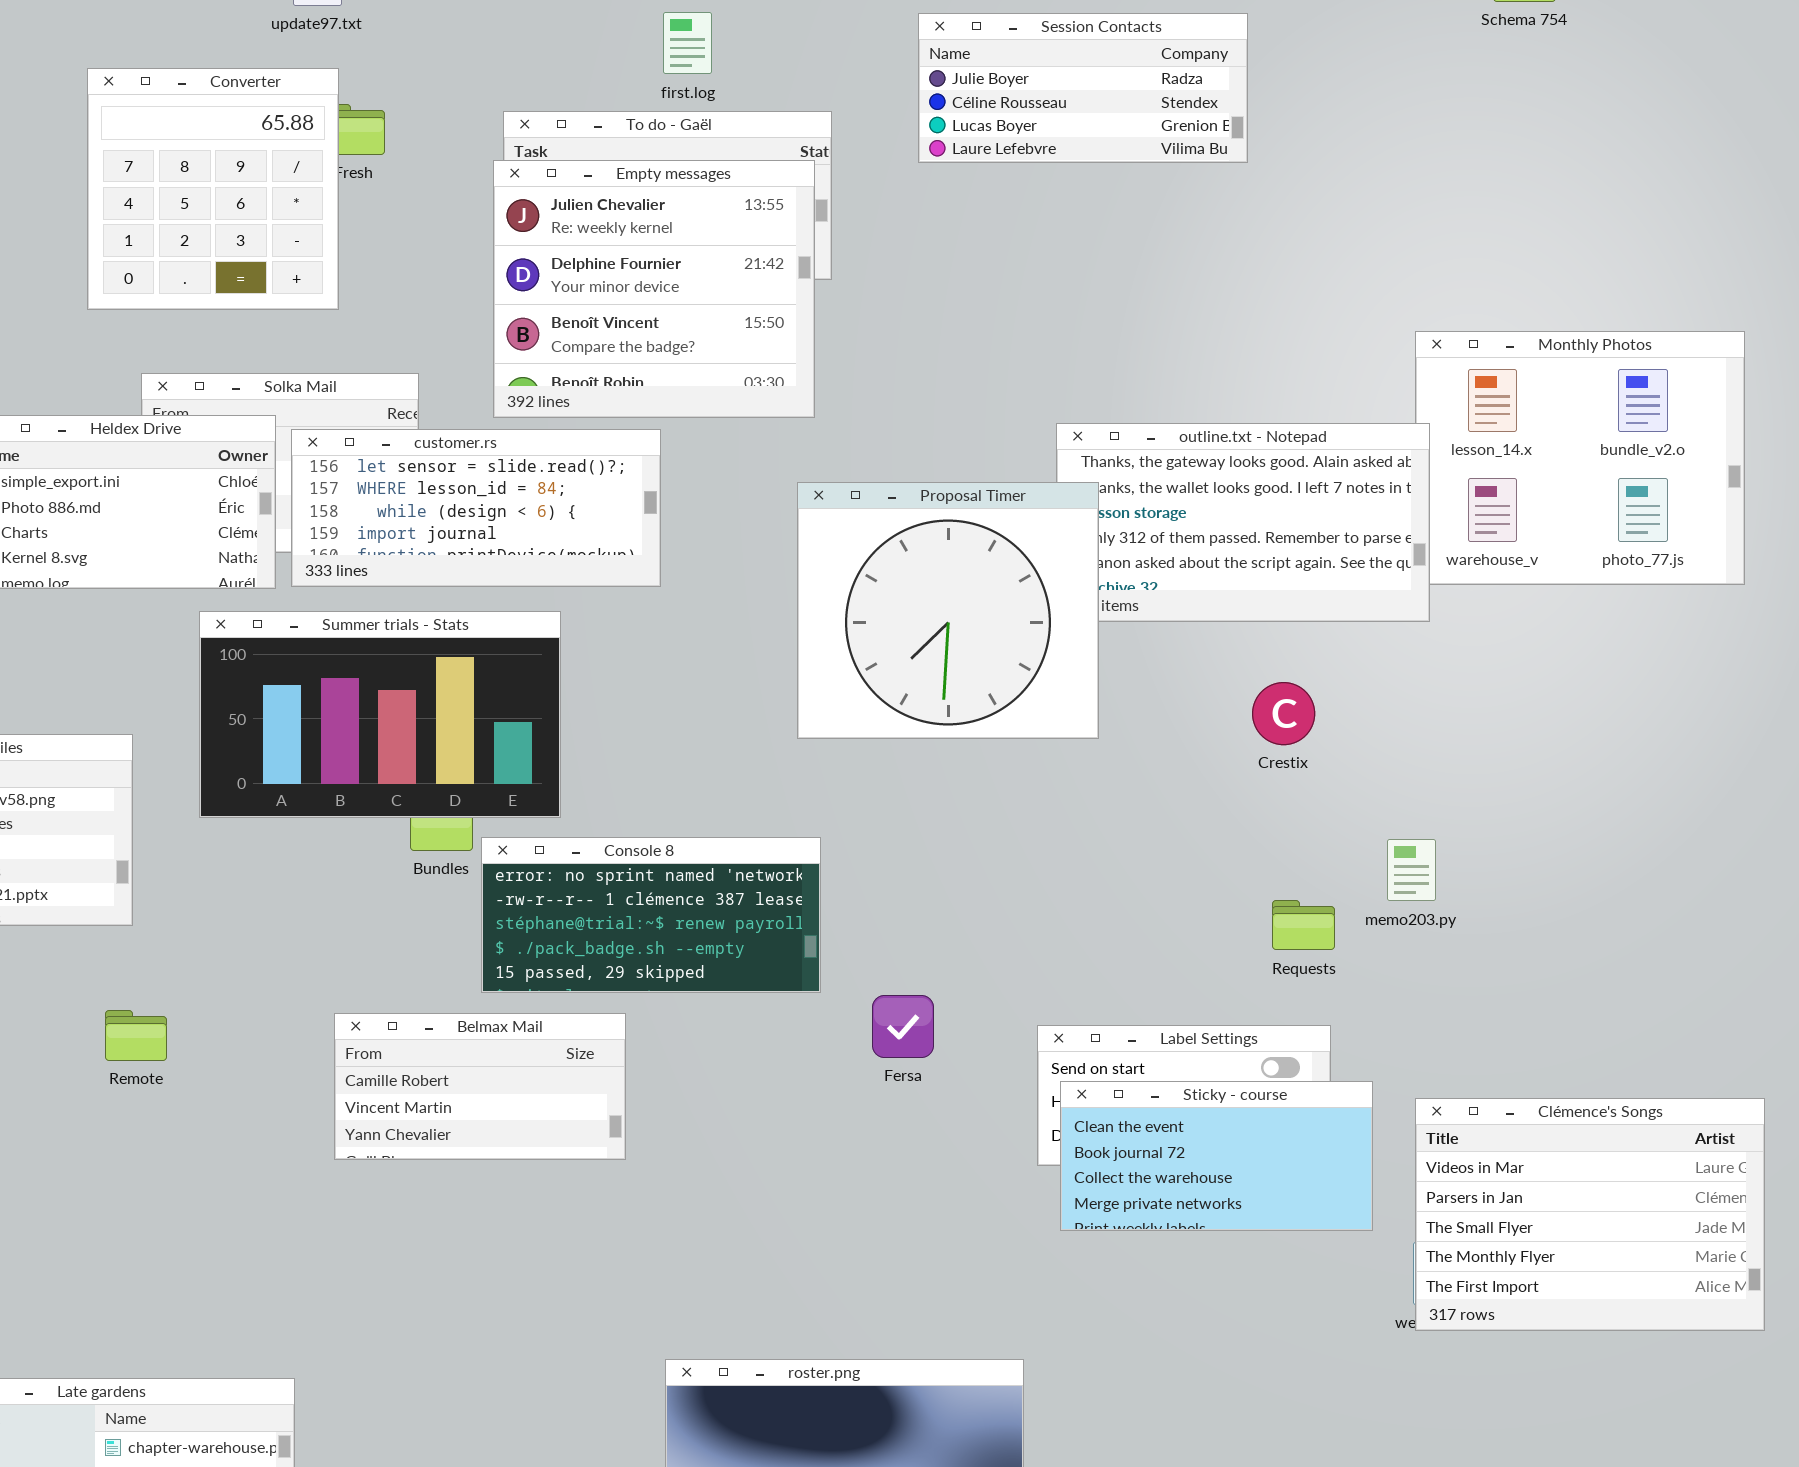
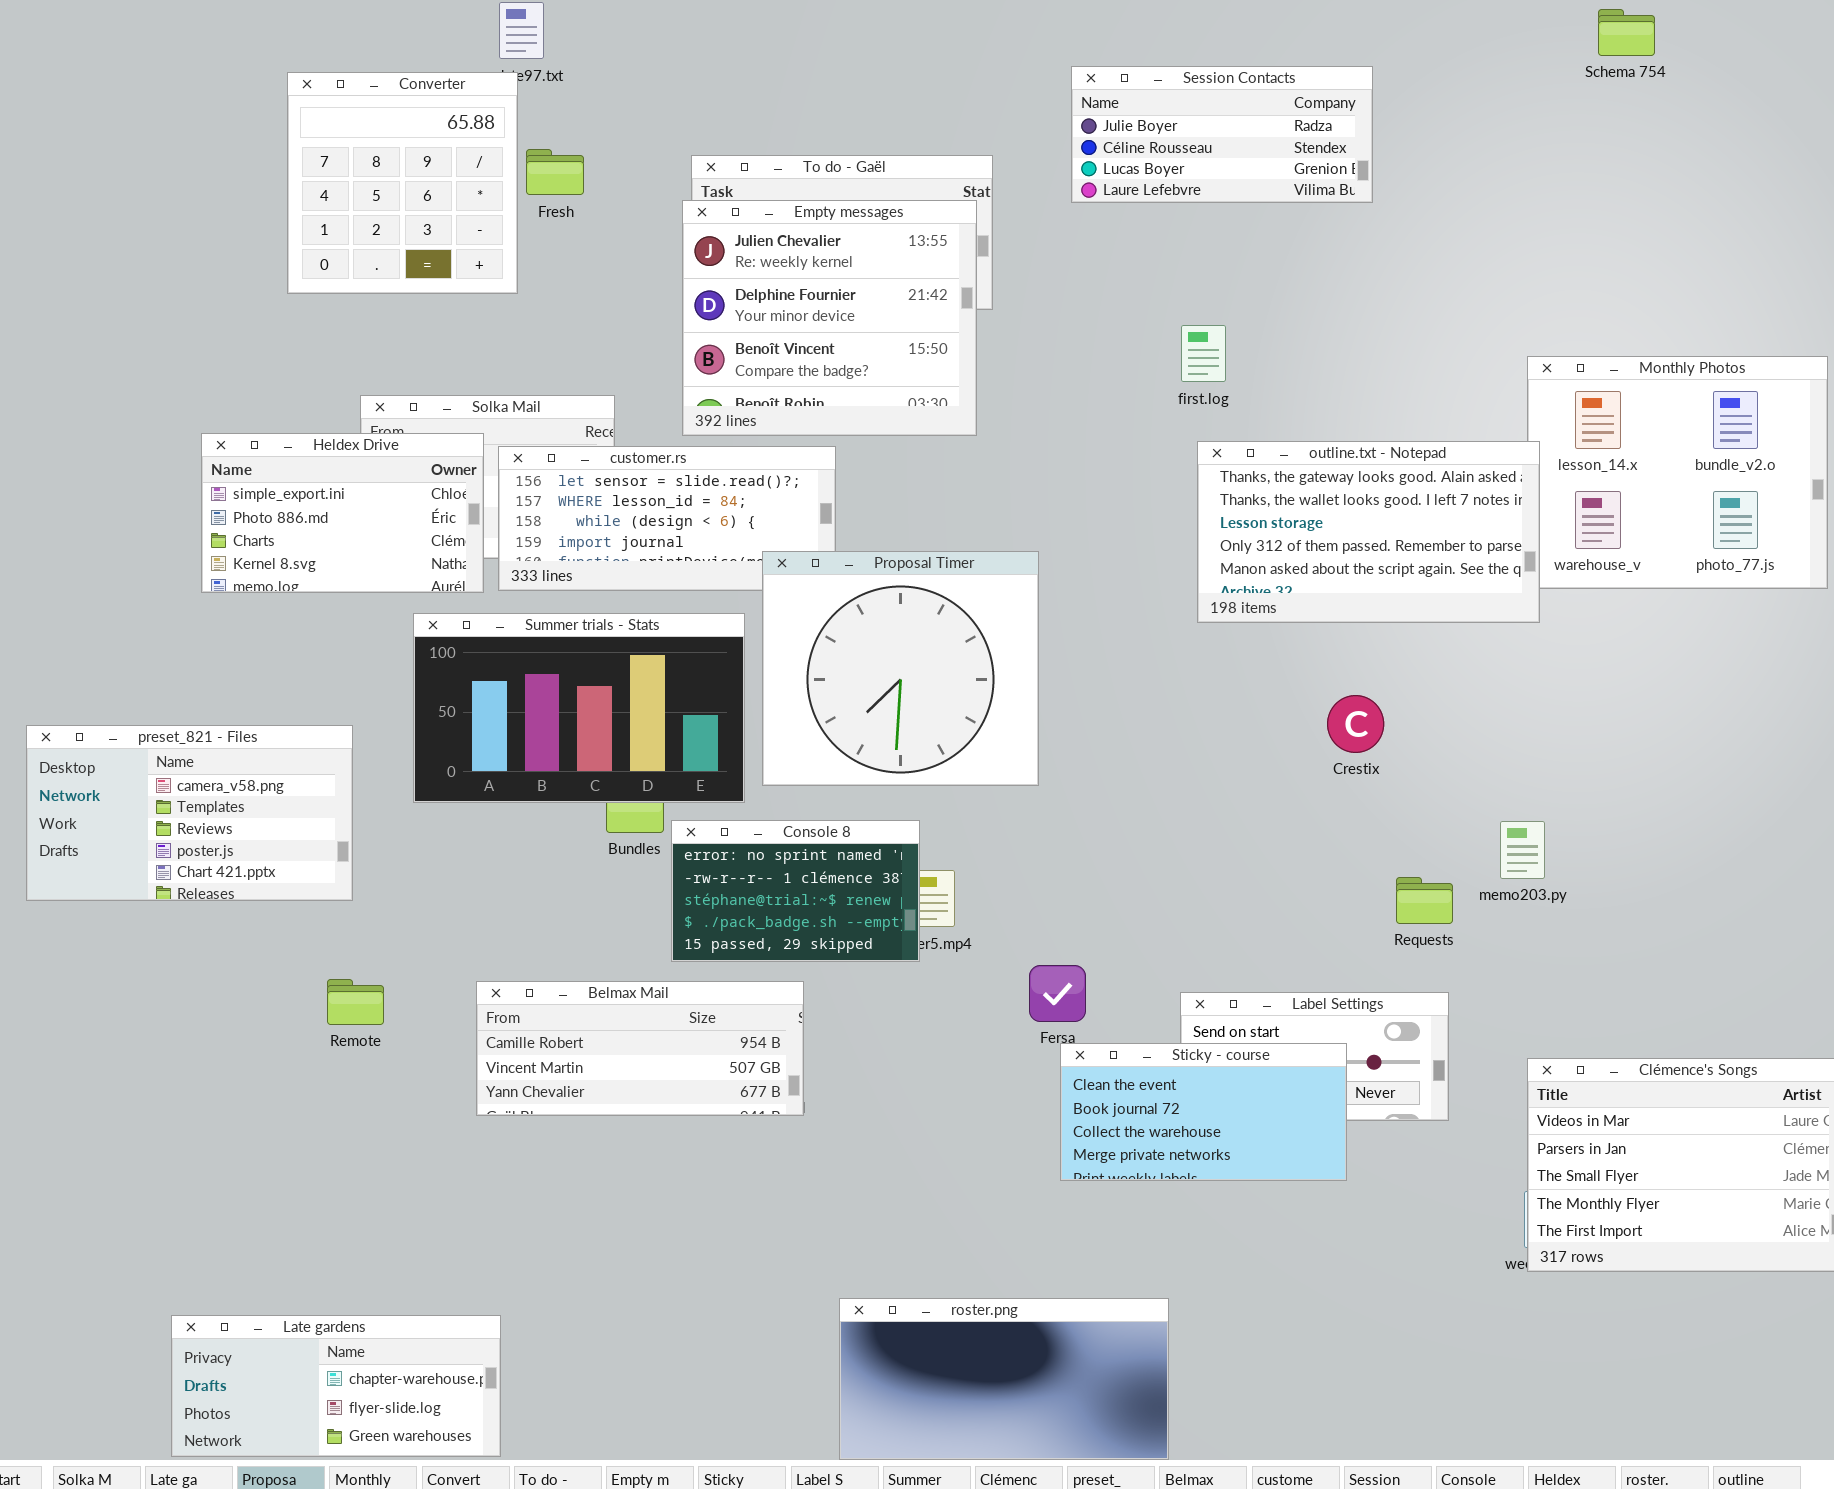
first.log: [663,12,712,74] -> [1181,325,1226,382], moved
Converter: [87,68,339,310] -> [287,72,518,294], moved
Proposal Timer: [797,482,1099,739] -> [762,551,1039,786], moved
Crestix: [1252,682,1315,745] -> [1327,695,1384,753], moved
Console 8: [481,837,821,993] -> [671,820,920,962], resized
Belmax Mail: [334,1013,626,1160] -> [476,981,804,1116], resized
Sticky - course: [1060,1081,1373,1231] -> [1060,1043,1347,1181], moved

